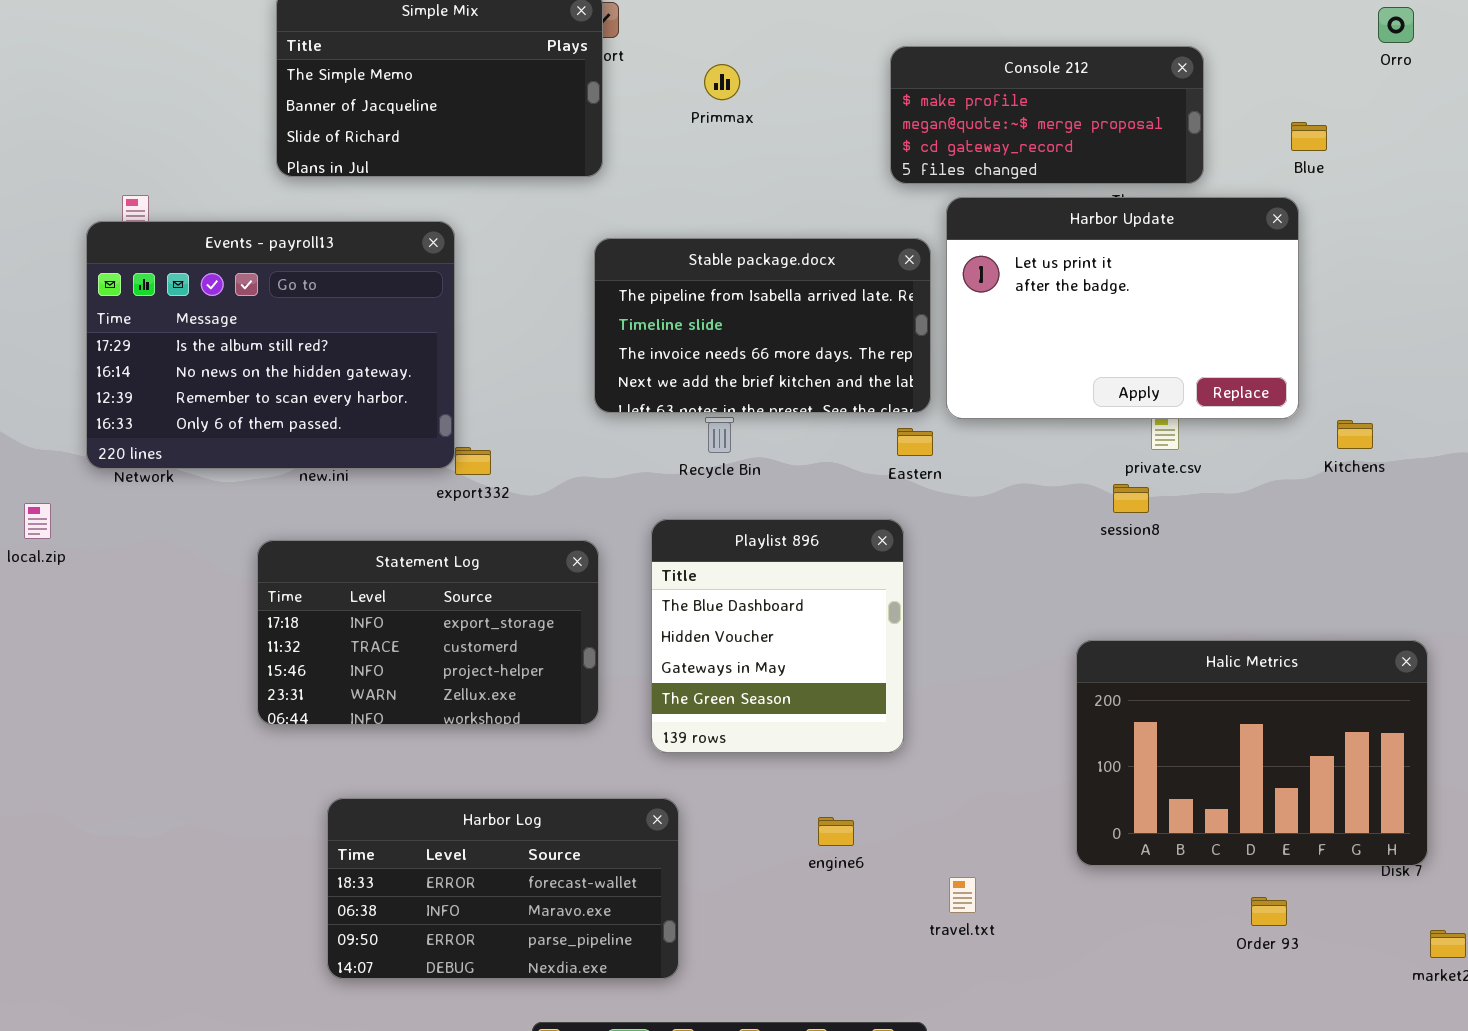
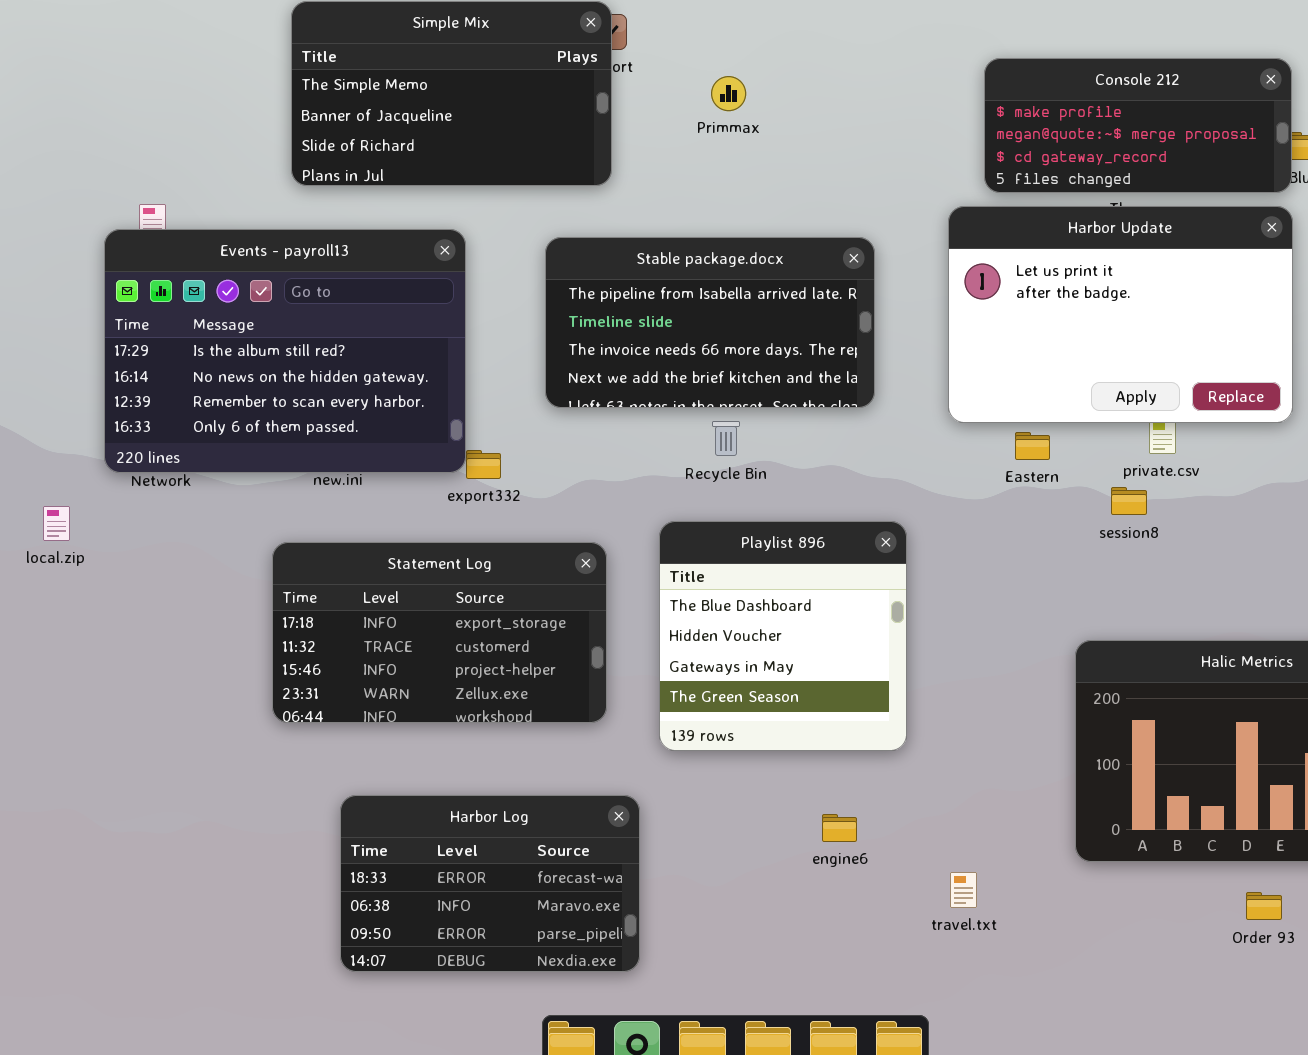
Console 212: [890,46,1204,184] -> [984,58,1292,193], moved
Stable package.docx: [594,238,931,413] -> [545,237,875,408], moved
Eastern: [897,428,933,456] -> [1015,432,1050,460], moved
Harbor Log: [327,798,679,979] -> [340,795,640,972], resized

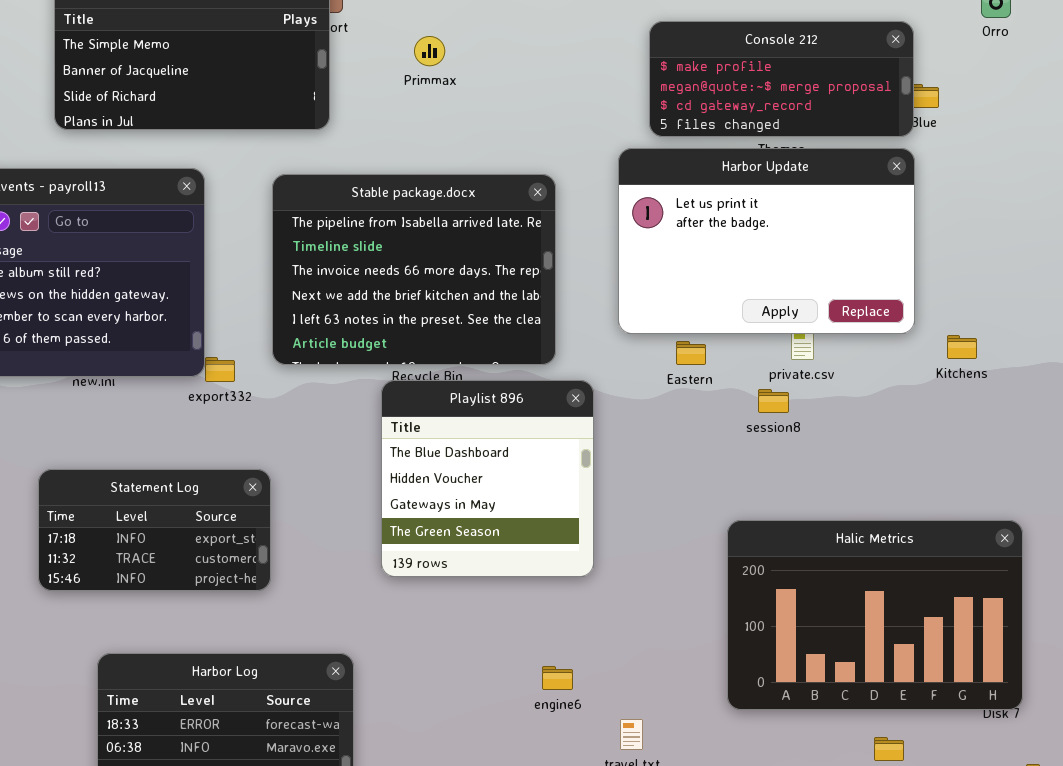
Stable package.docx: [545,237,875,408] -> [272,174,556,365], resized
Playlist 896: [659,521,907,751] -> [381,380,594,577], moved
Statement Log: [272,542,607,723] -> [38,469,271,591], resized
engine6: [822,814,857,842] -> [542,666,573,690], moved

